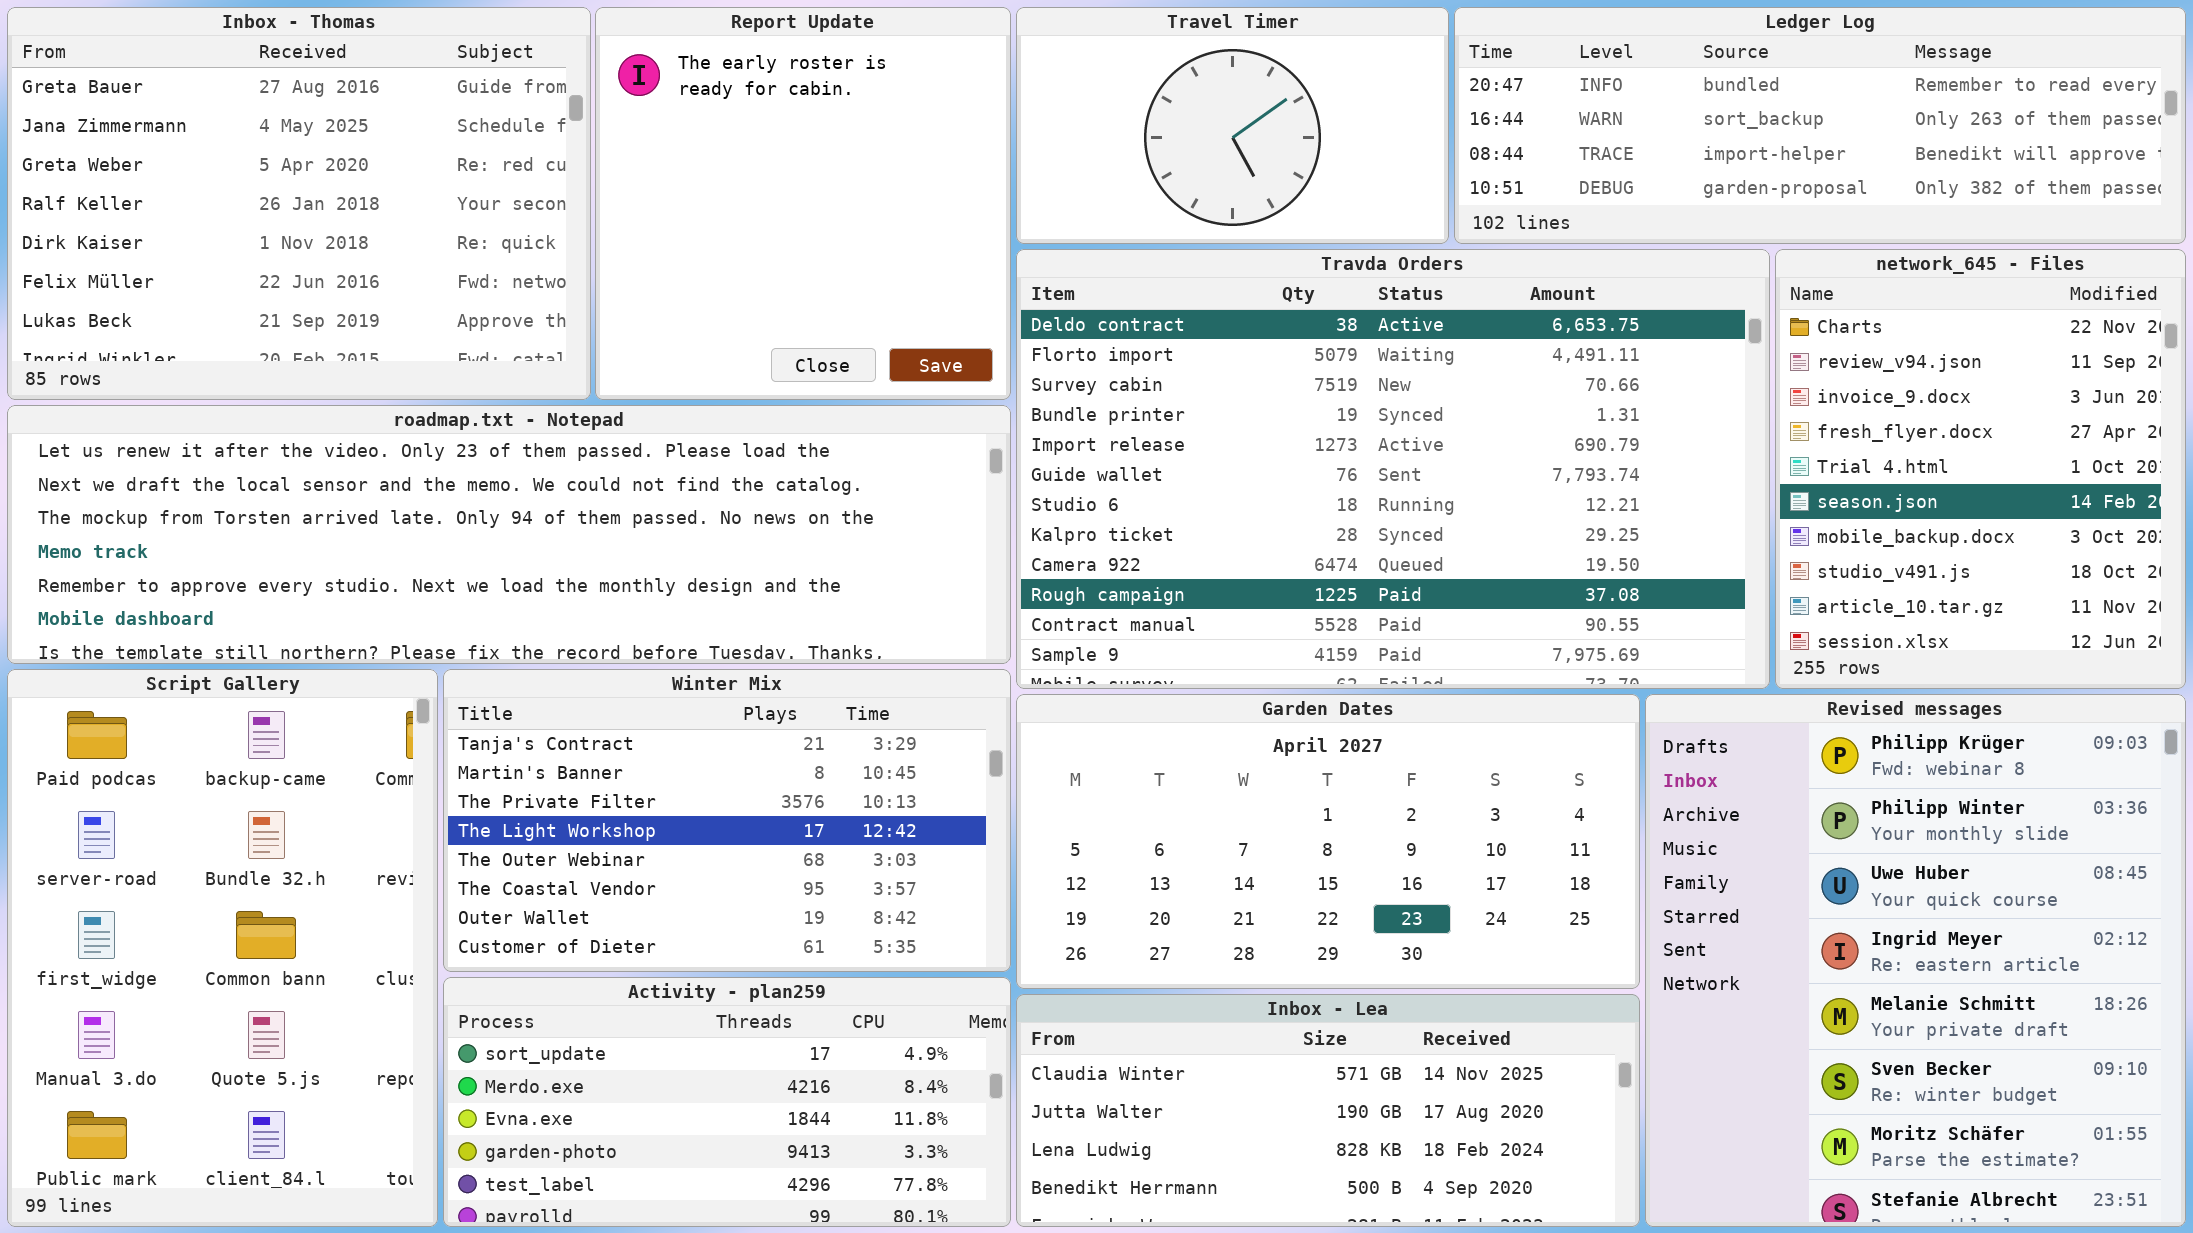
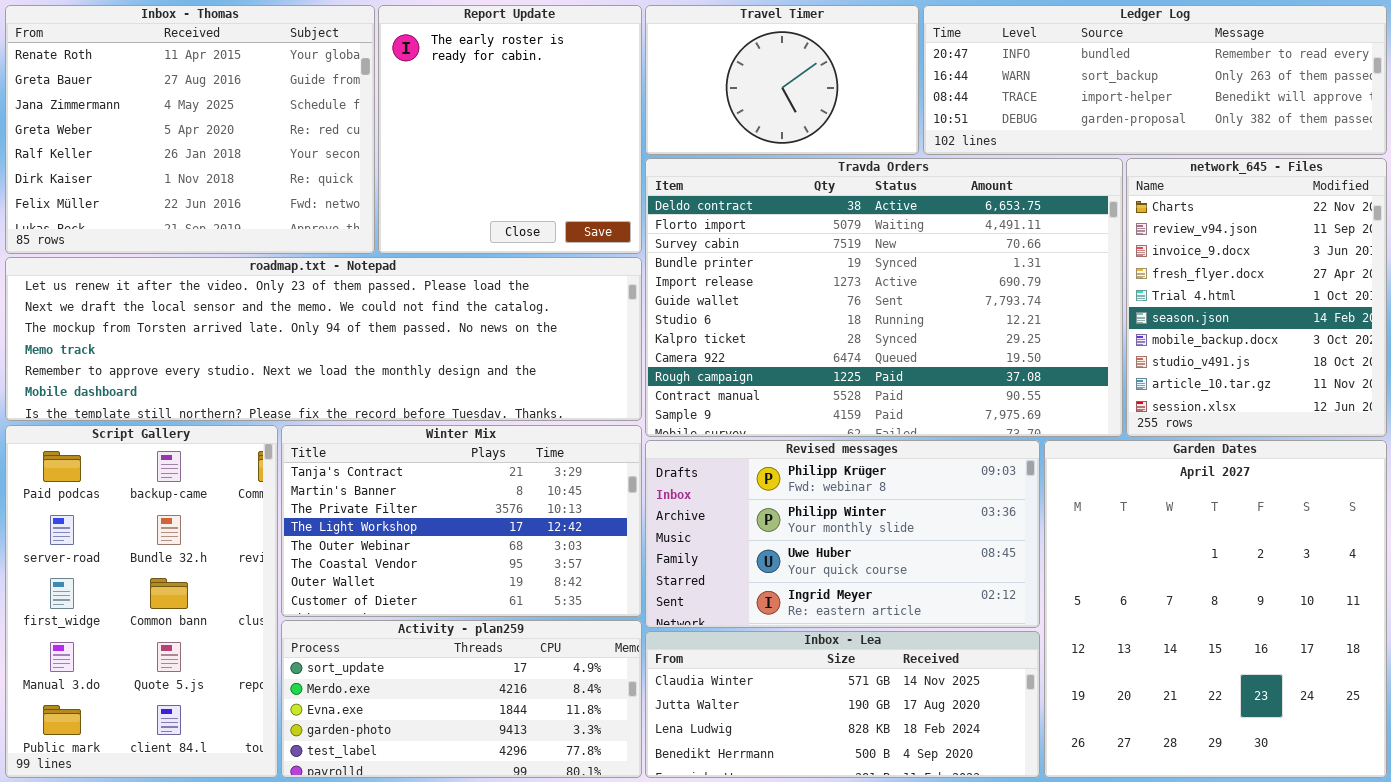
Inbox - Thomas: [7,7,591,400] -> [5,5,375,254], scrolled up 1 row
Garden Dates: [1016,694,1640,989] -> [1044,440,1387,778], moved, resized
Revised messages: [1645,694,2186,1227] -> [645,440,1040,628], moved, resized

